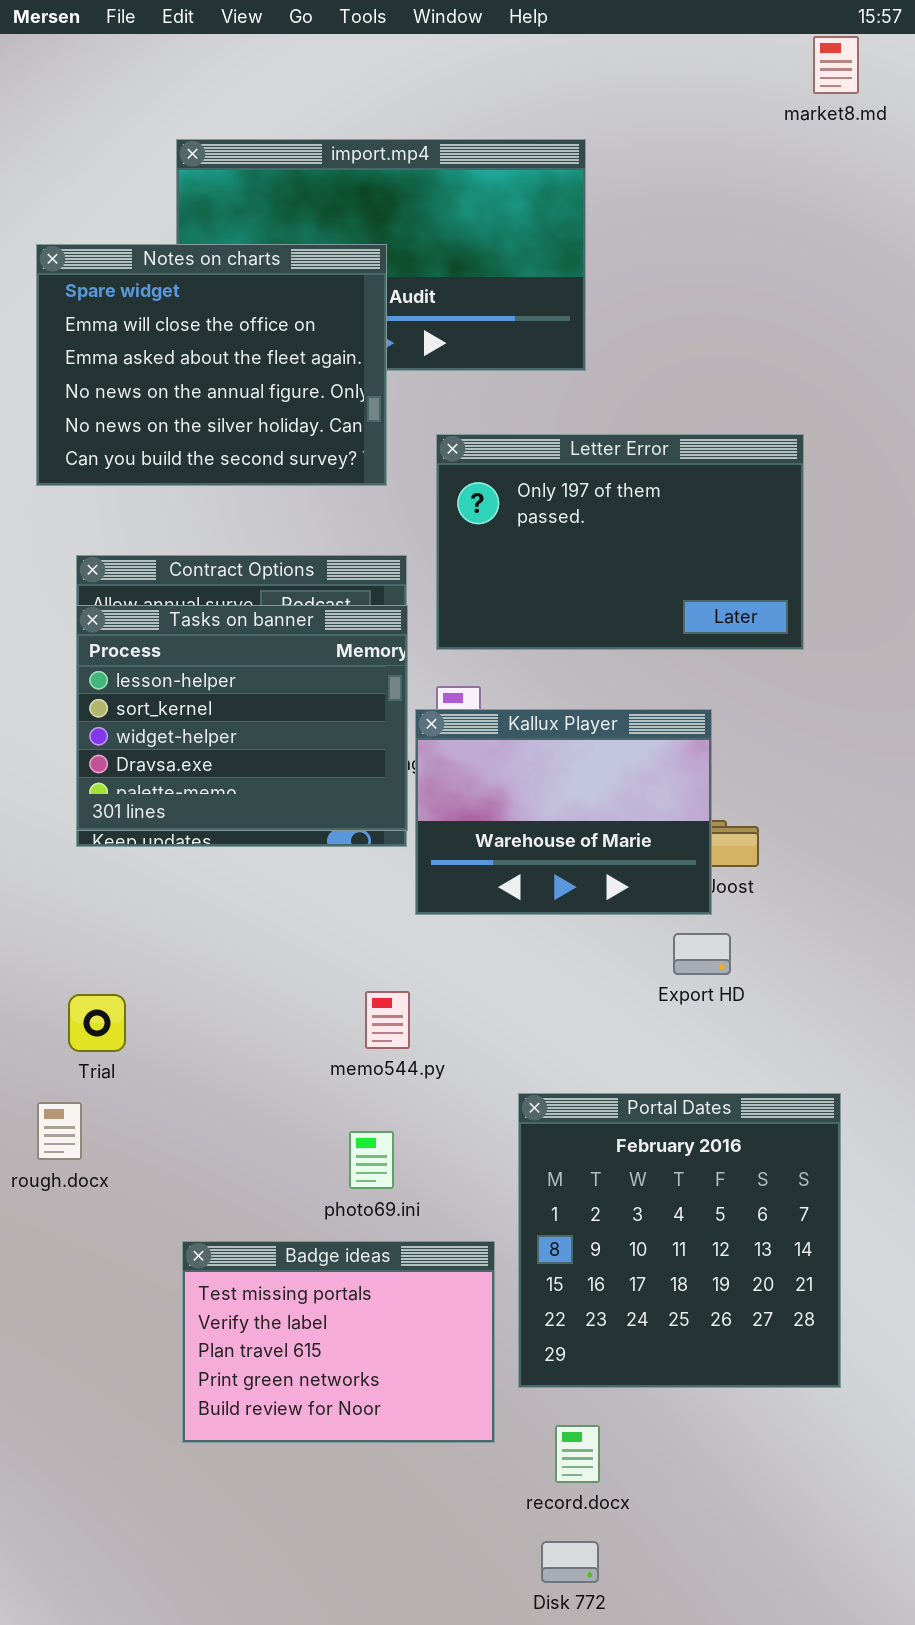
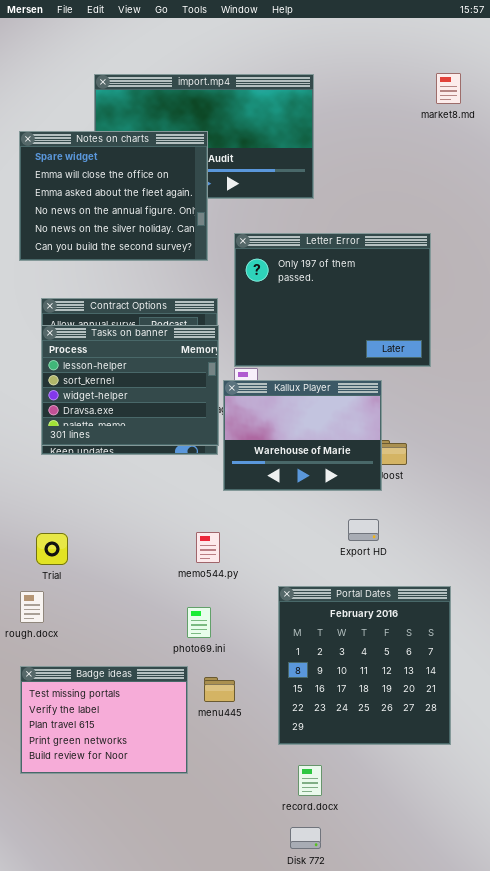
market8.md: [813,36,859,94] -> [436,73,461,104], moved
Letter Error: [436,434,804,650] -> [234,233,431,367], resized
Export HD: [673,933,731,975] -> [348,519,379,541], moved
Badge ideas: [182,1241,495,1443] -> [20,666,188,774], moved

